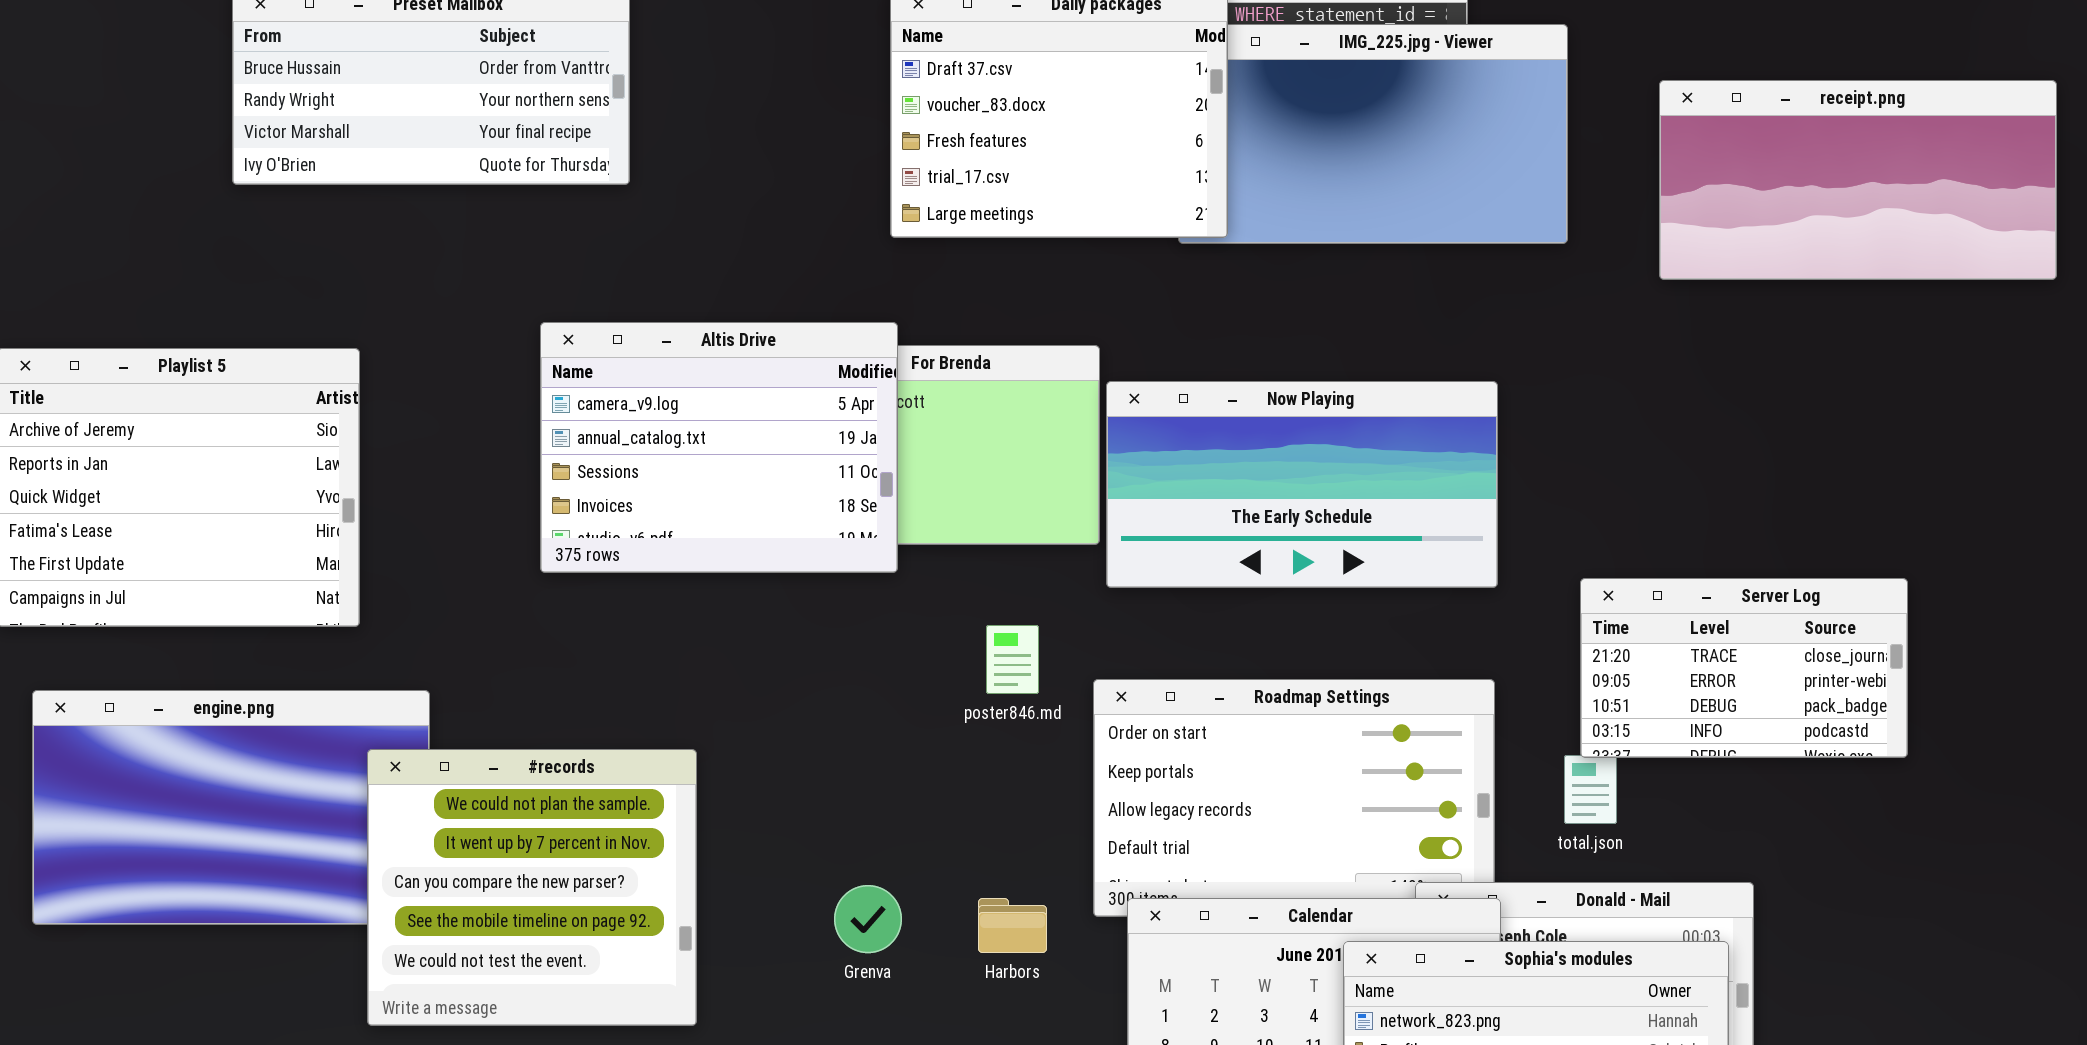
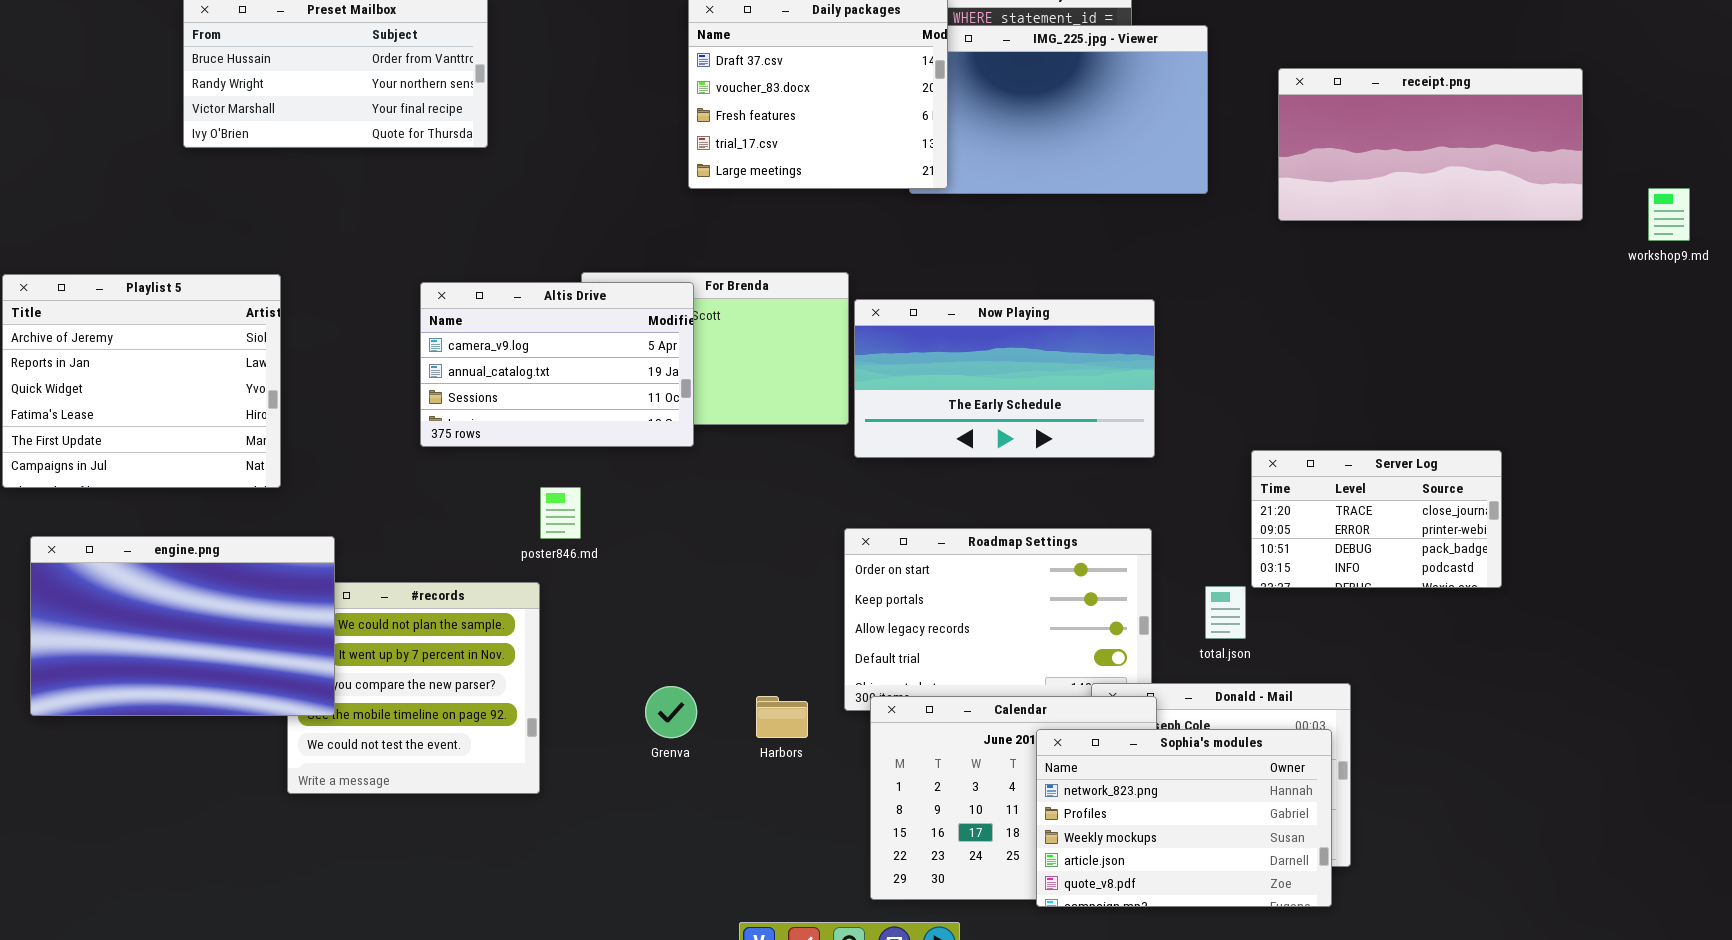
Altis Drive: [540,322,898,573] -> [420,282,694,447], resized
Server Log: [1580,578,1908,758] -> [1251,450,1502,588], moved
poster846.md: [986,625,1039,694] -> [540,487,581,539], moved
engine.png: [32,690,430,925] -> [30,536,335,716], raised

